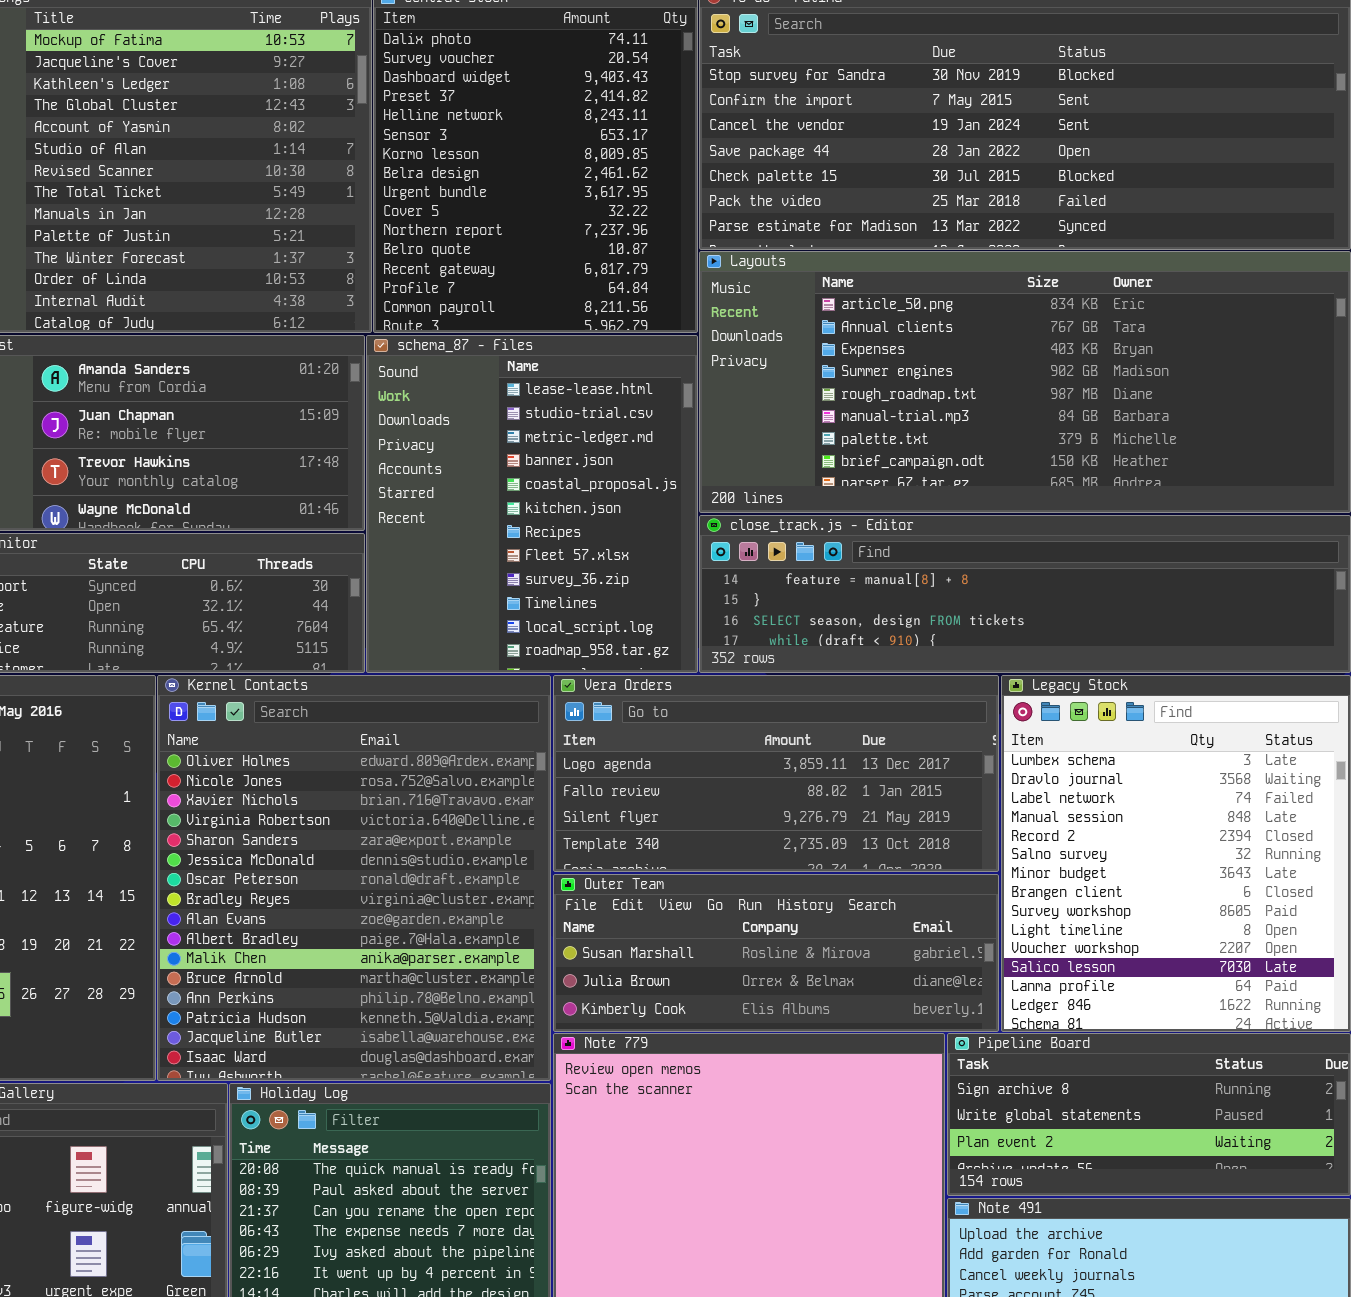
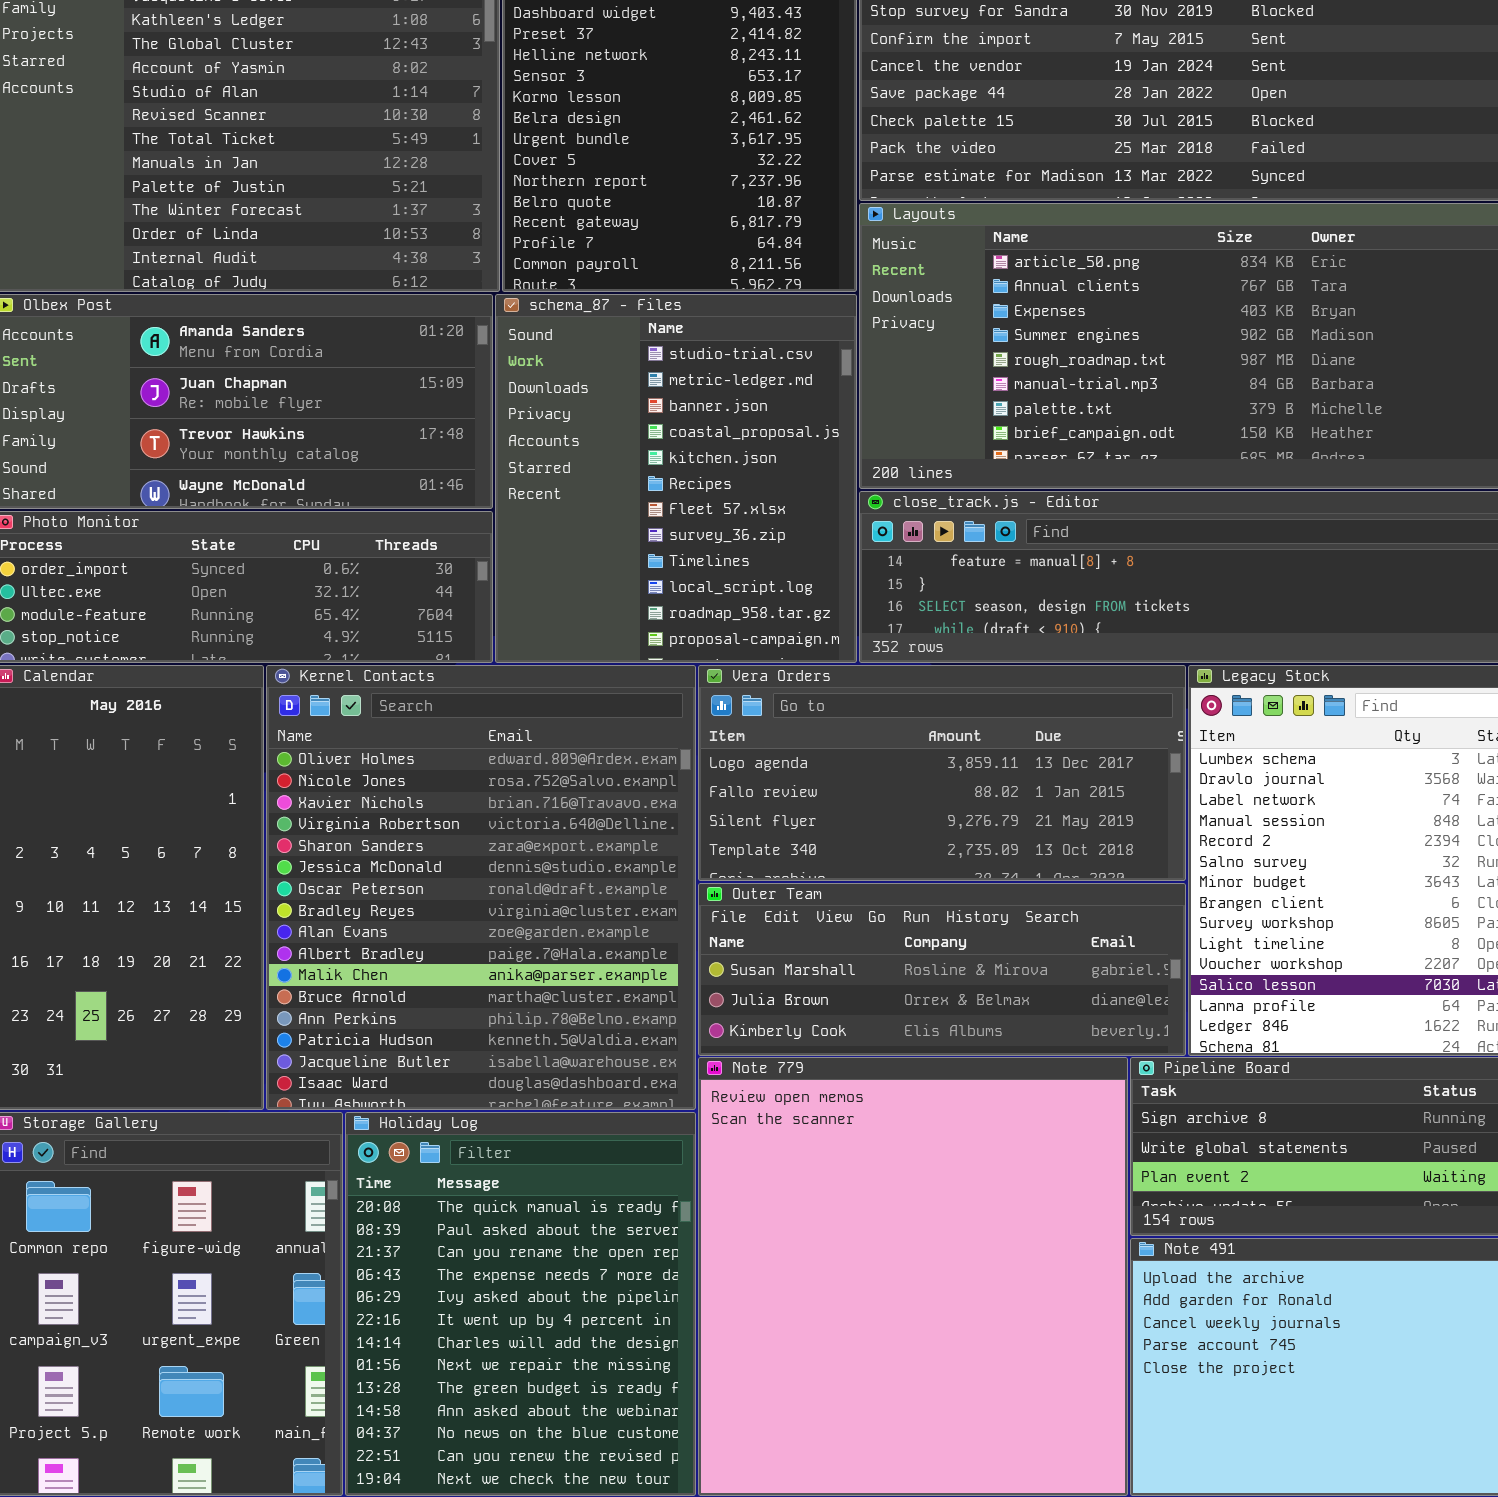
schema_87 - Files: [366,335,698,673] -> [495,294,857,663], scrolled down 1 row

